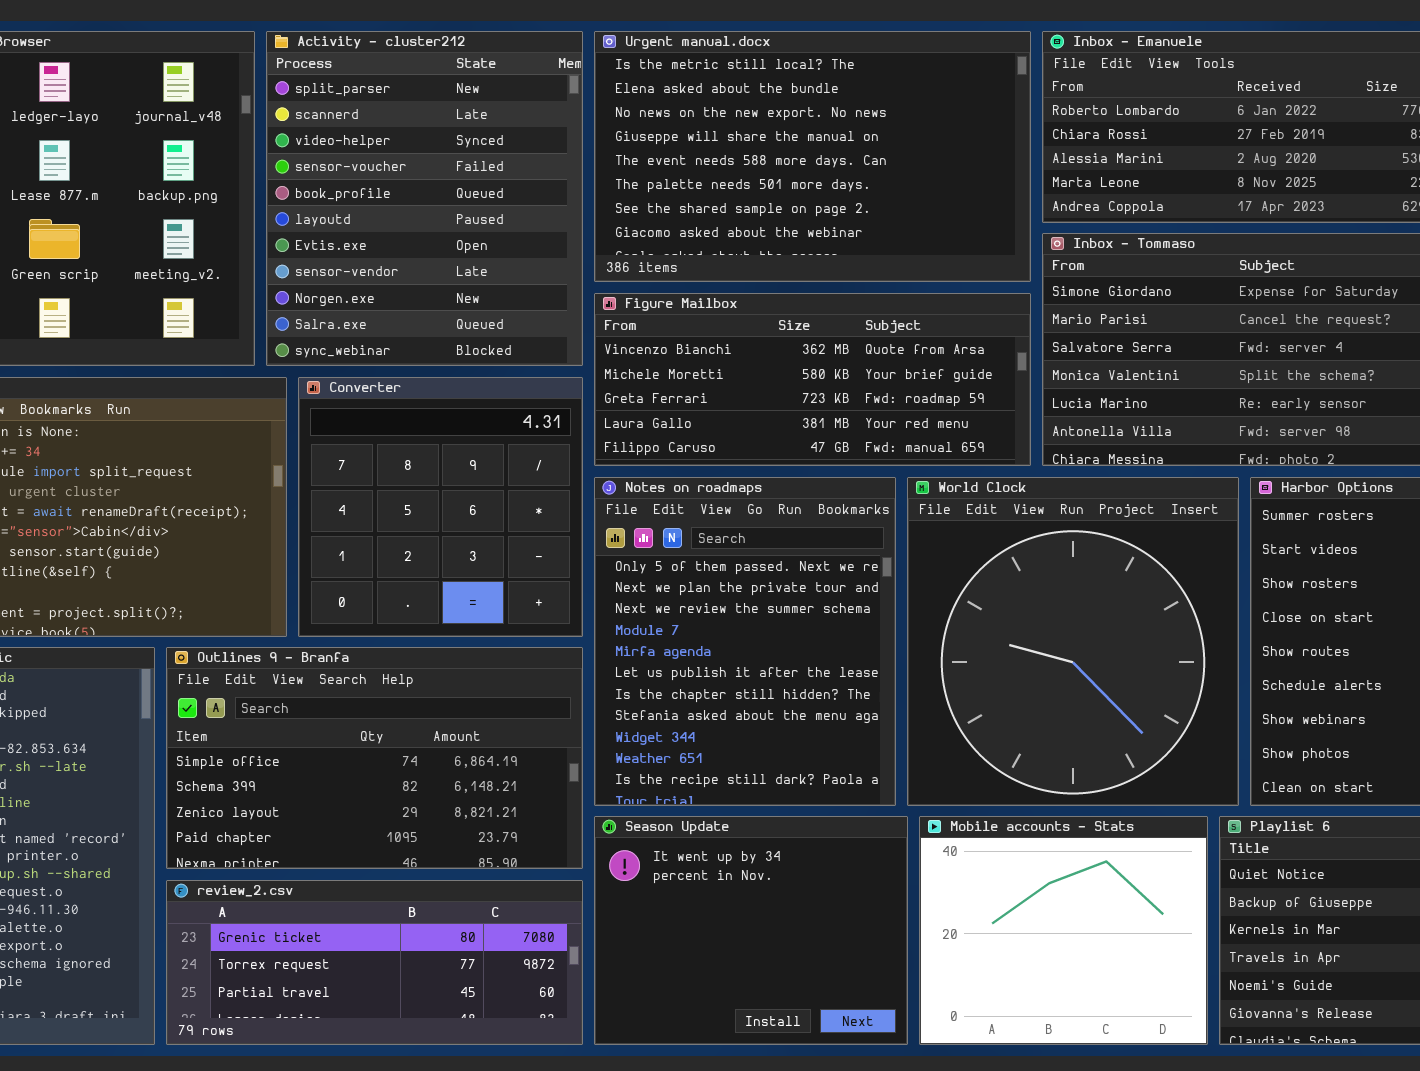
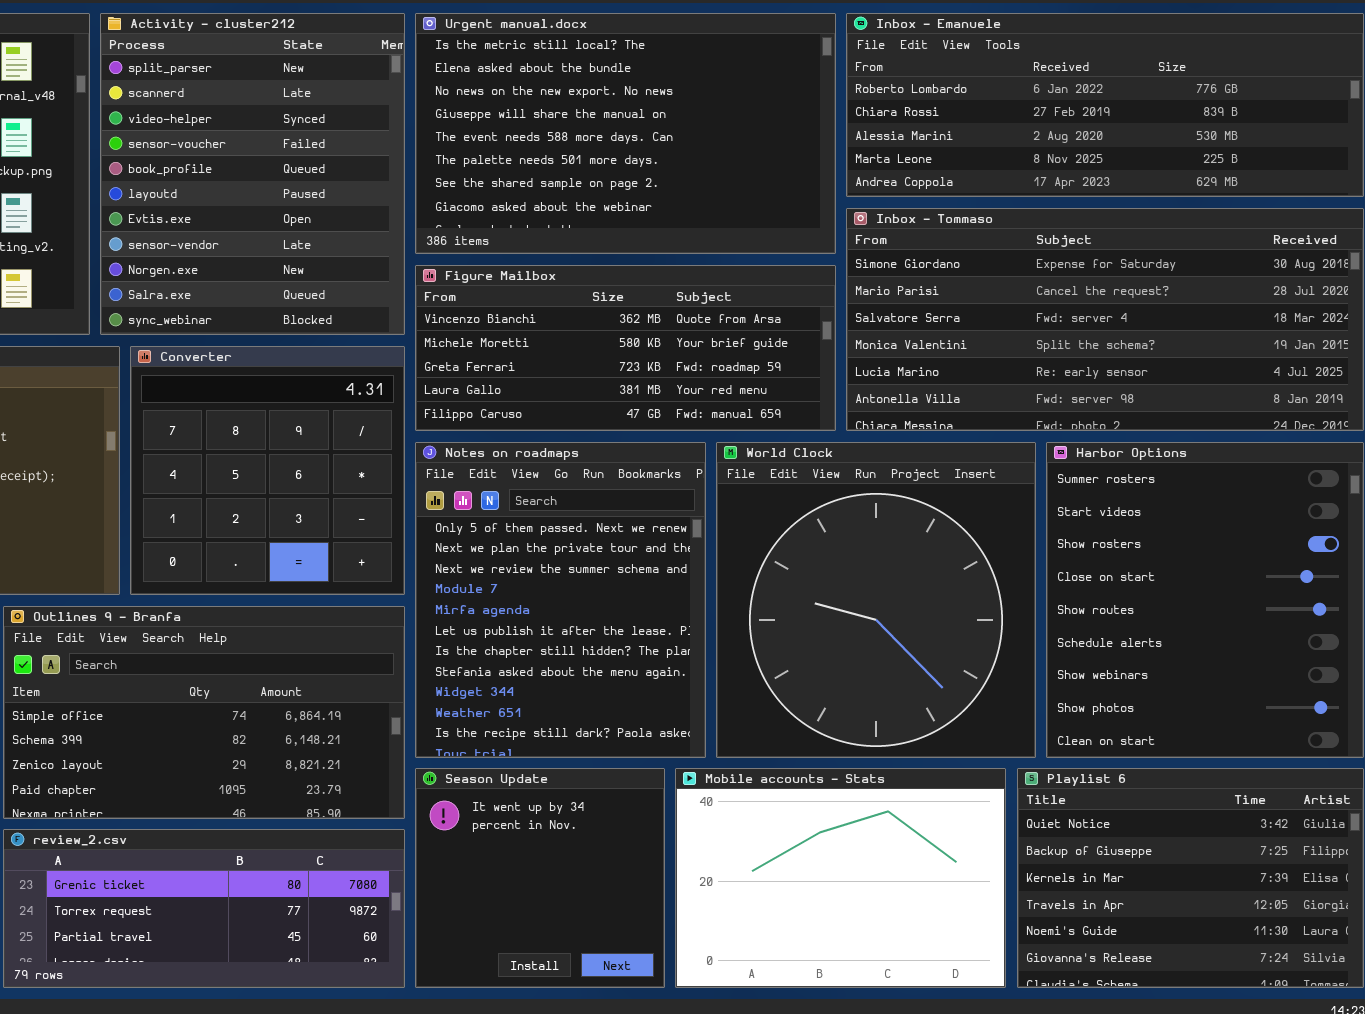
Season Update: [594,816,908,1045] -> [415,768,665,988], resized
Mobile accounts - Stats: [919,816,1208,1045] -> [675,768,1006,988], resized

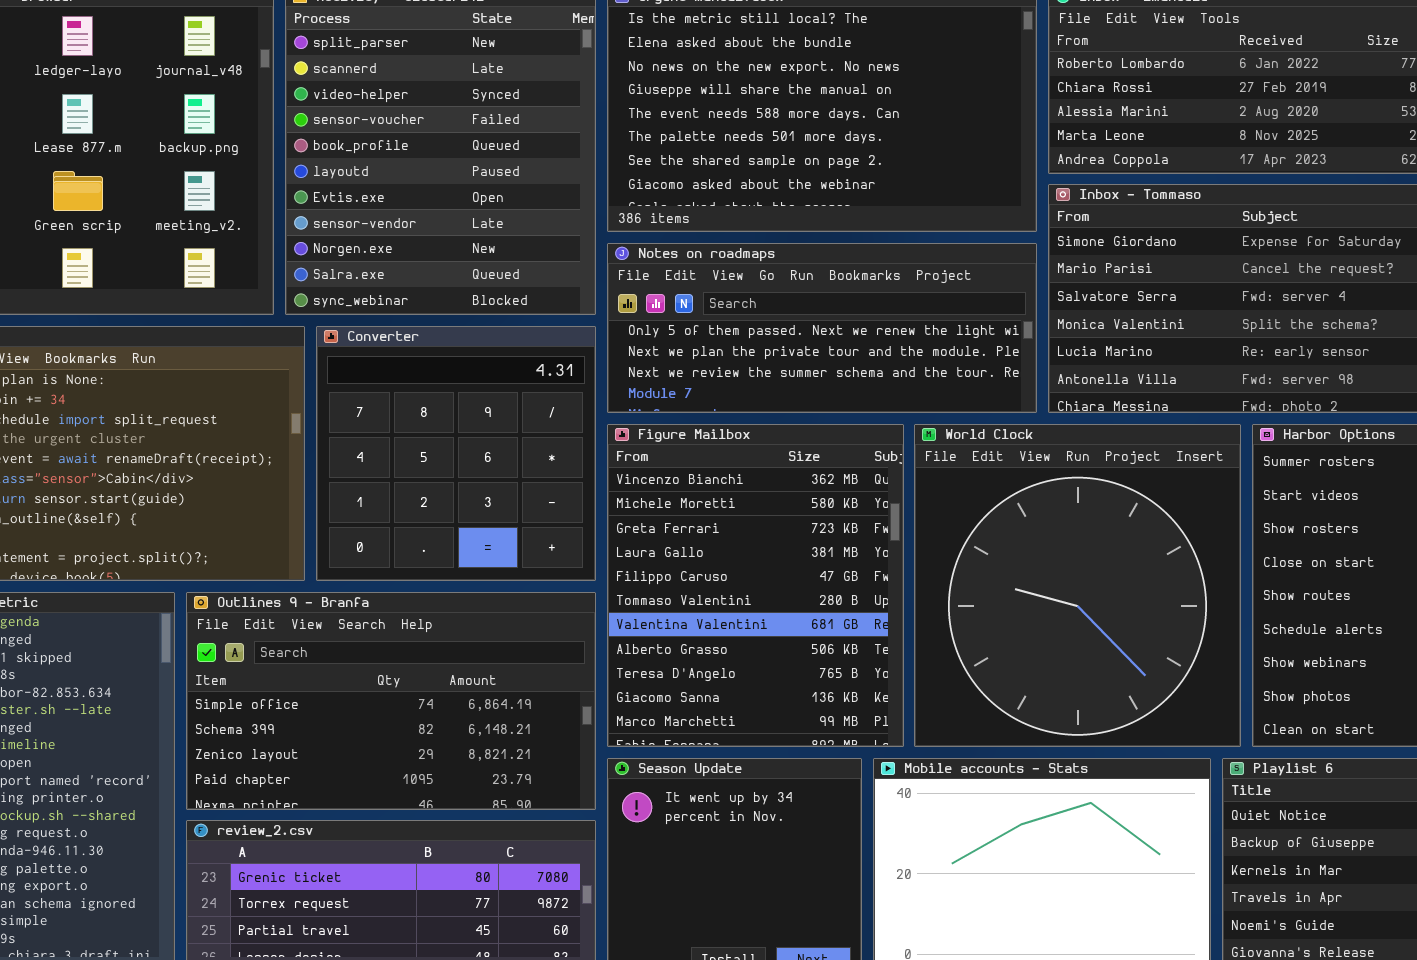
Figure Mailbox: [415,265,836,431] -> [607,424,904,747], moved, resized
Notes on roadmaps: [415,442,706,758] -> [607,243,1037,413], moved, resized

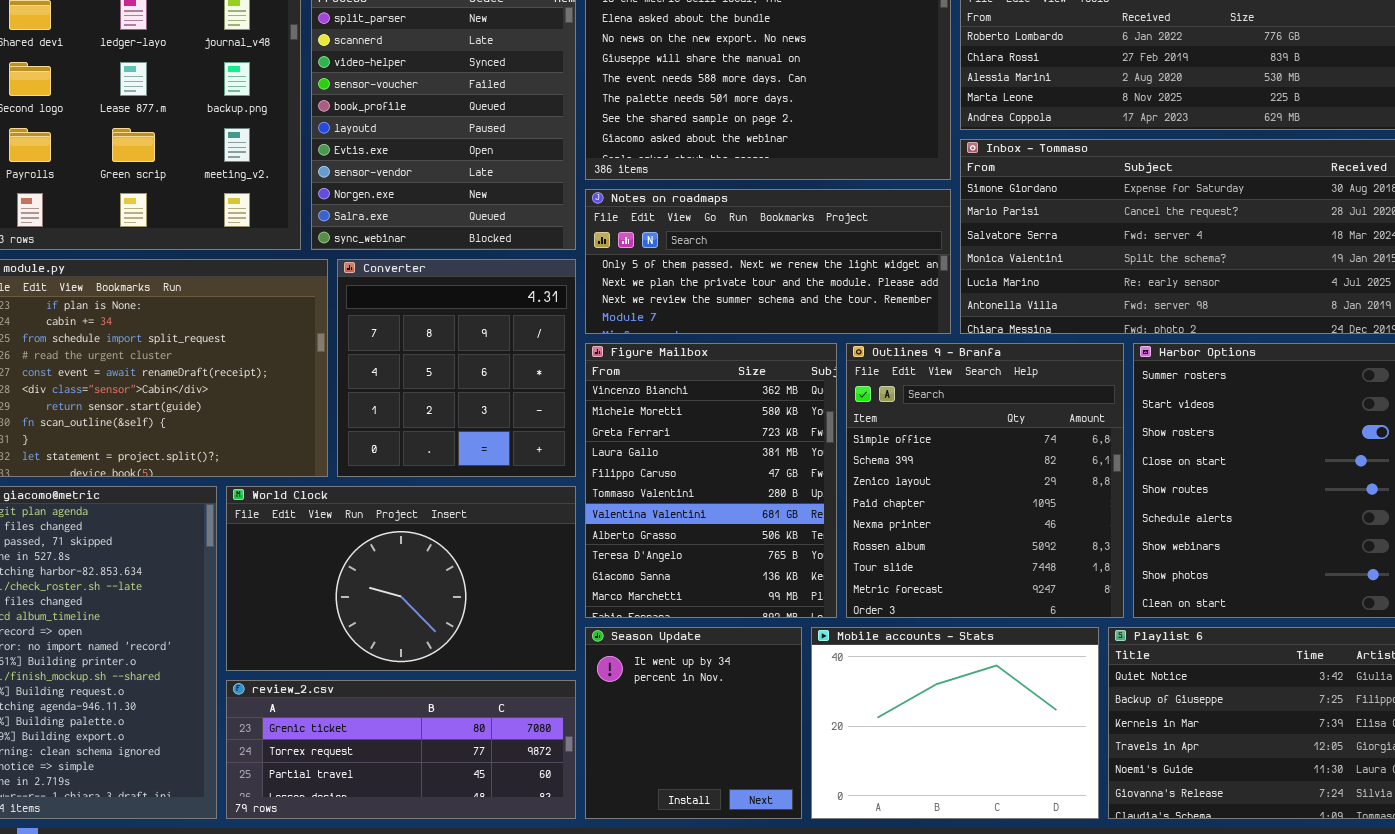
World Clock: [914,424,1241,747] -> [226,486,576,671], moved, resized
Outlines 9 - Branfa: [186,592,596,810] -> [846,343,1124,618], moved, resized

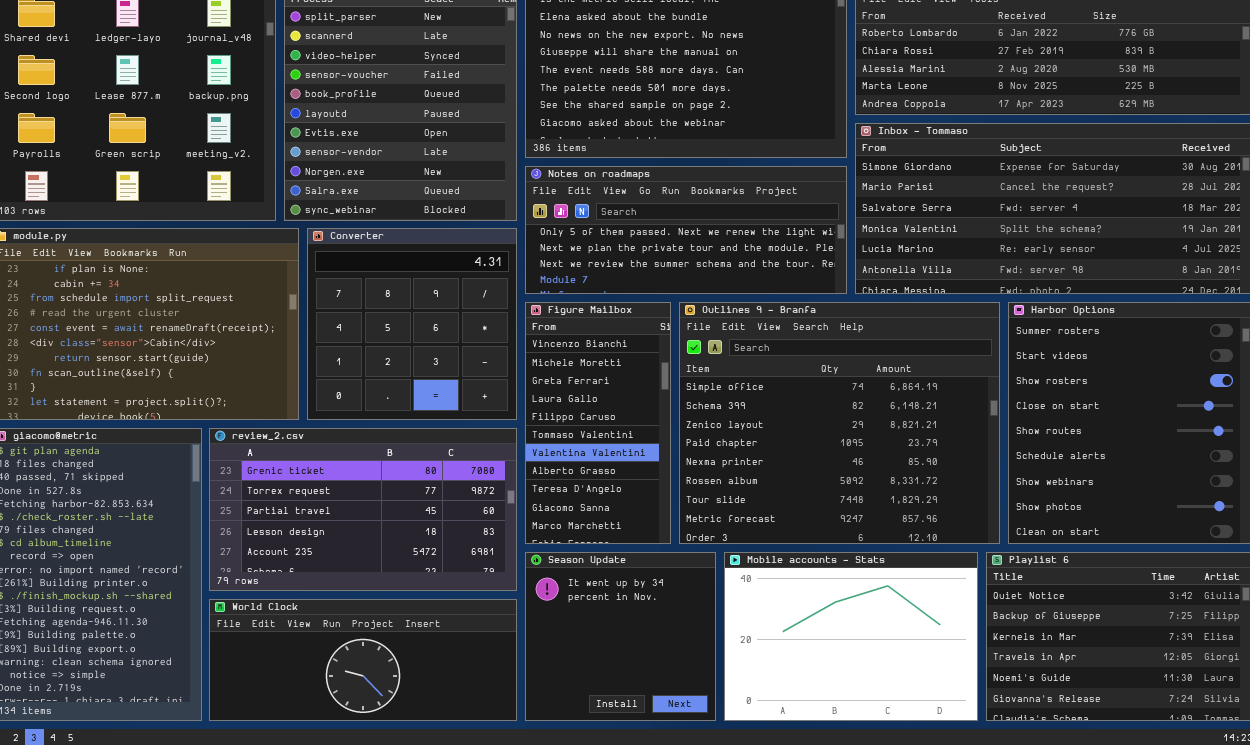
Figure Mailbox: [585,343,837,618] -> [525,302,671,544], resized
Outlines 9 - Branfa: [846,343,1124,618] -> [679,302,1000,544], resized
World Clock: [226,486,576,671] -> [209,599,517,721], moved, resized
review_2.csv: [226,680,576,819] -> [209,428,517,591], moved, resized

